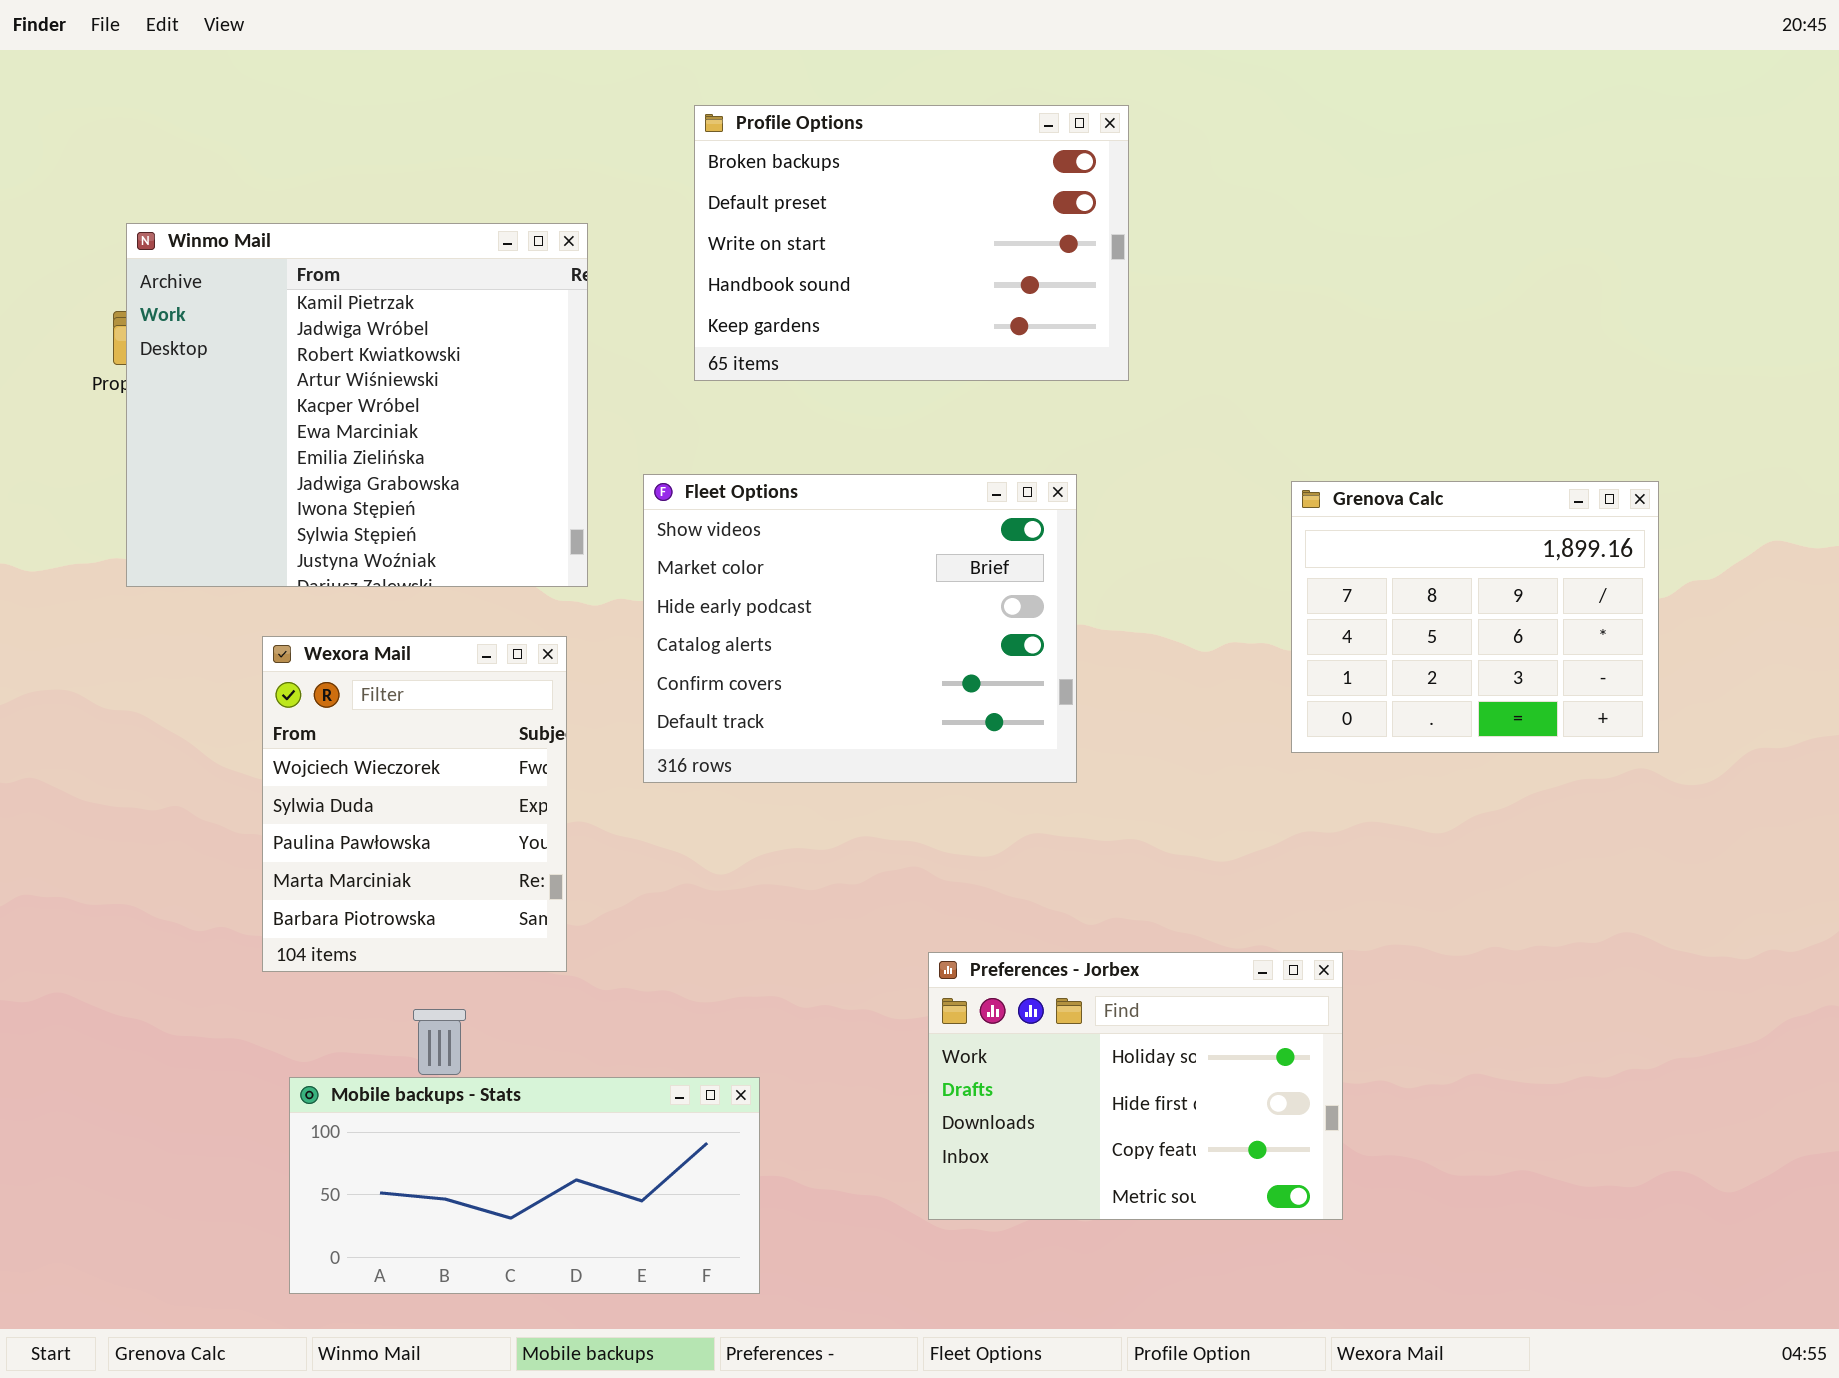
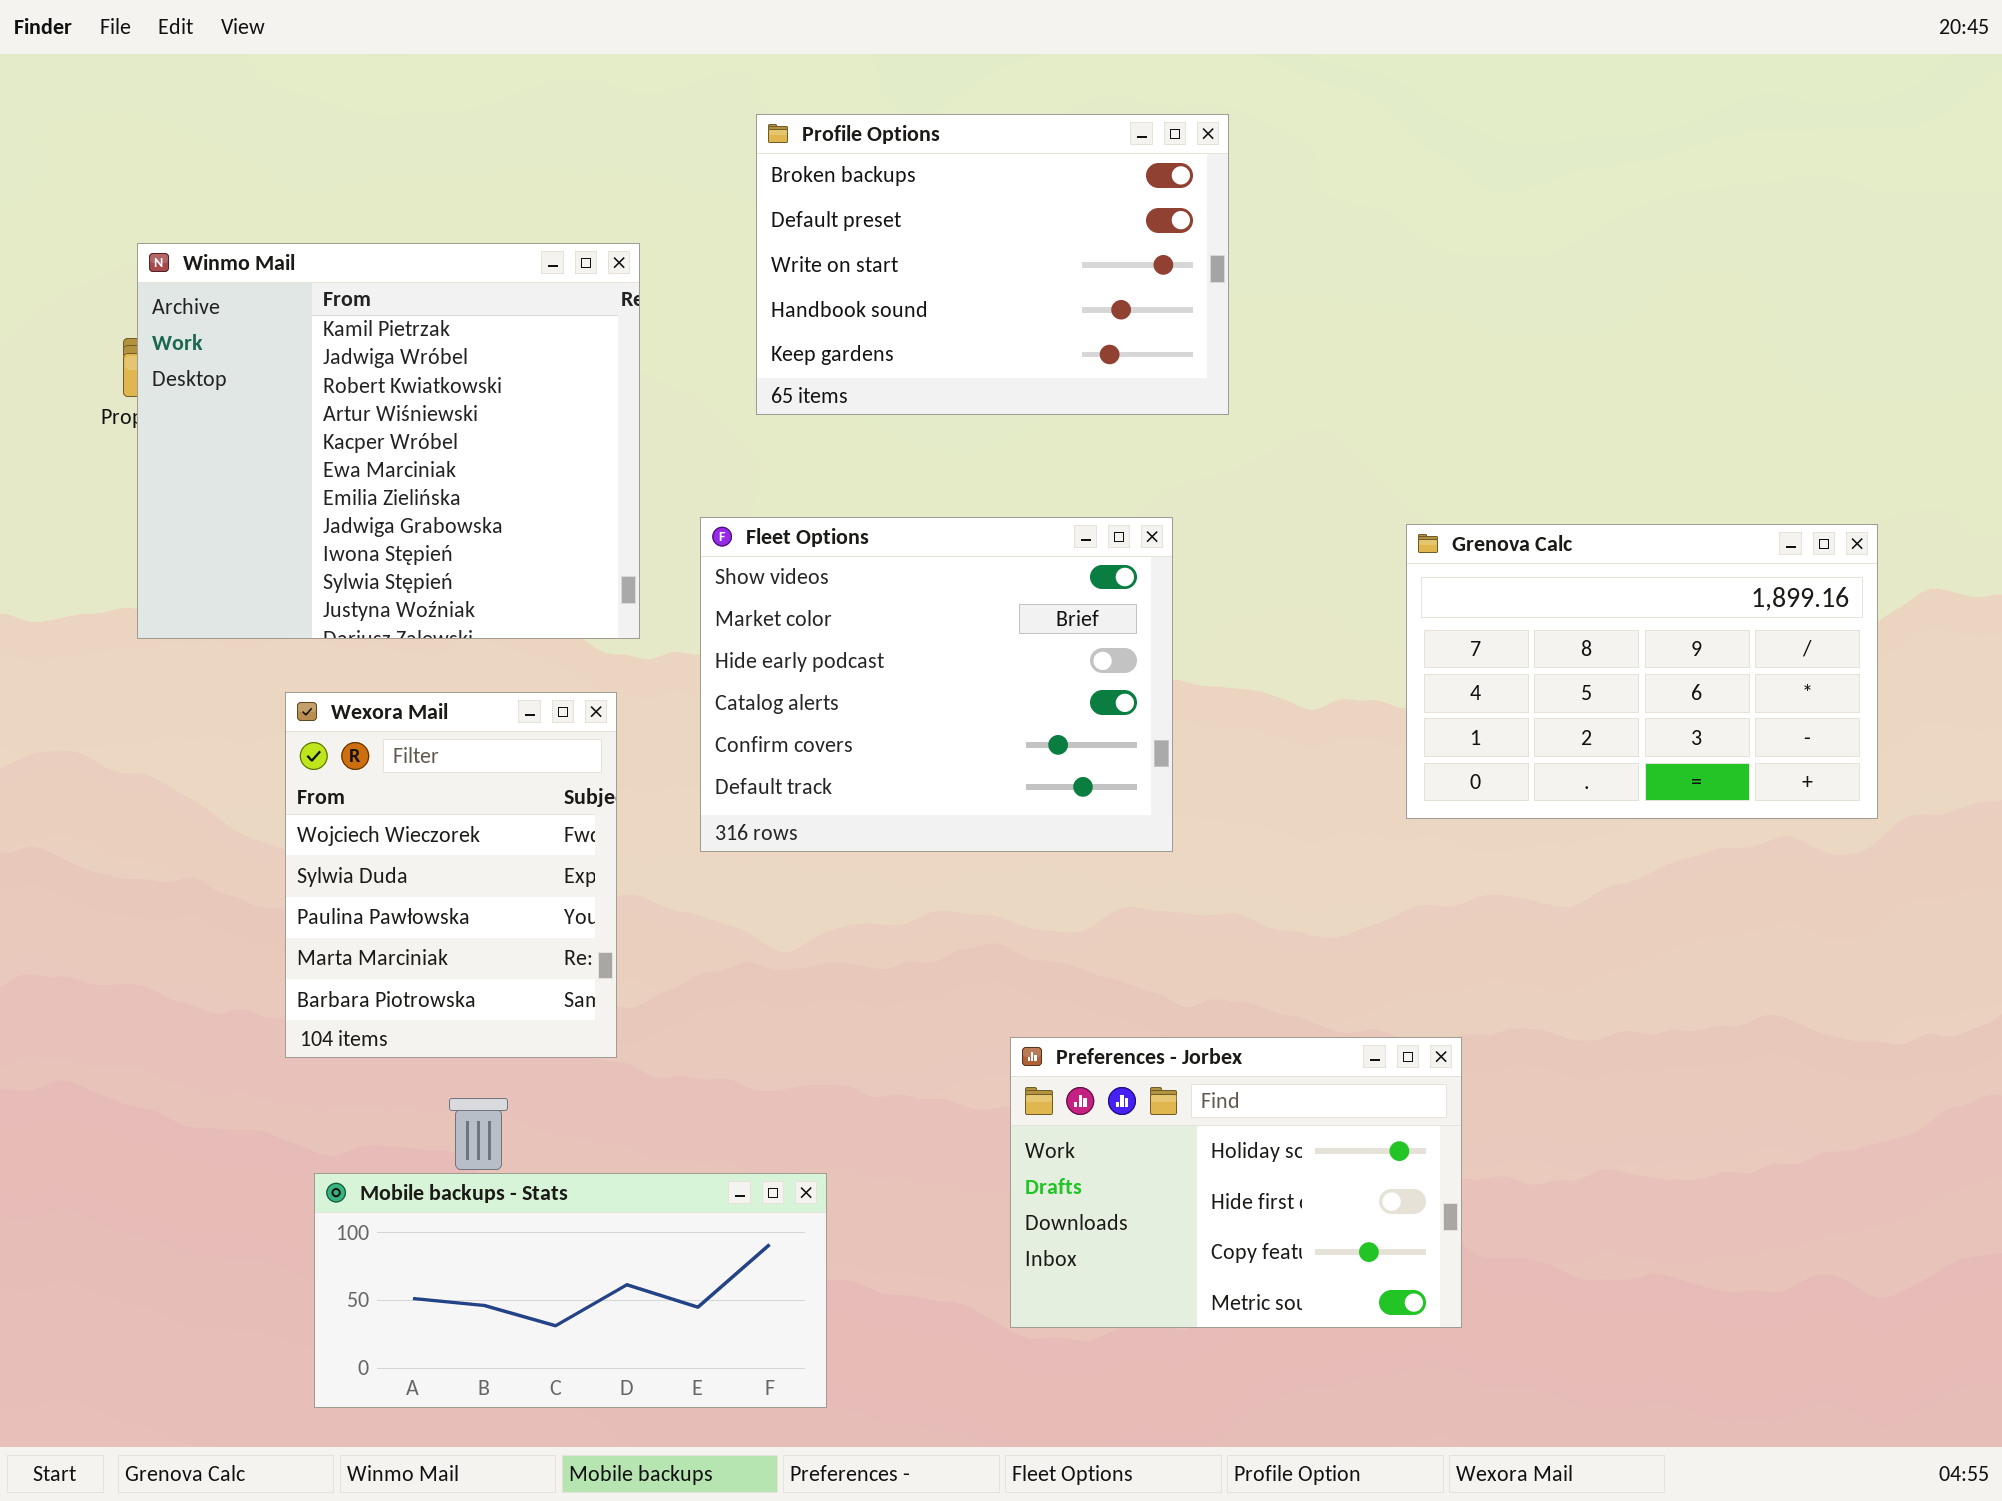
Grenova Calc: [1291,481,1659,753] -> [1406,524,1878,819], resized

